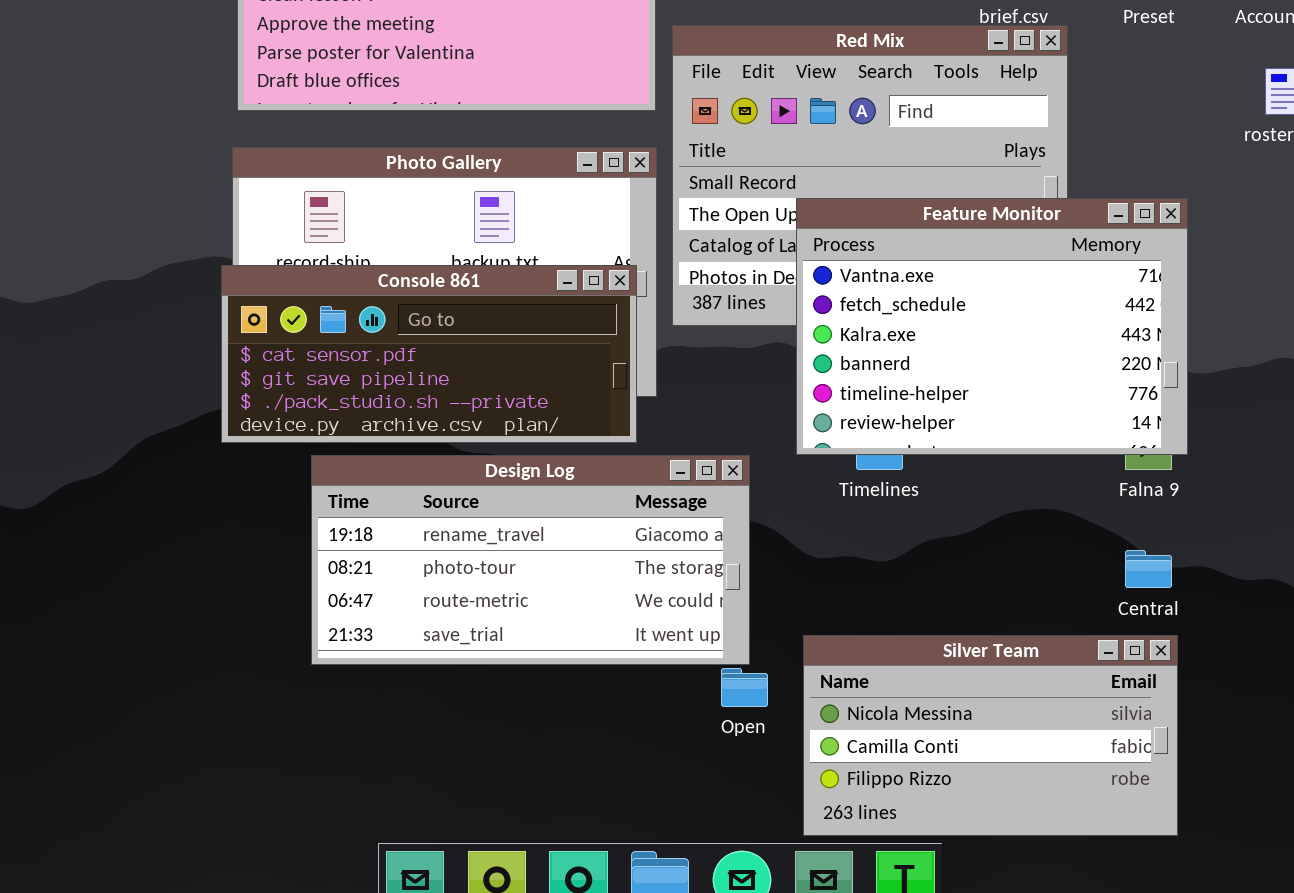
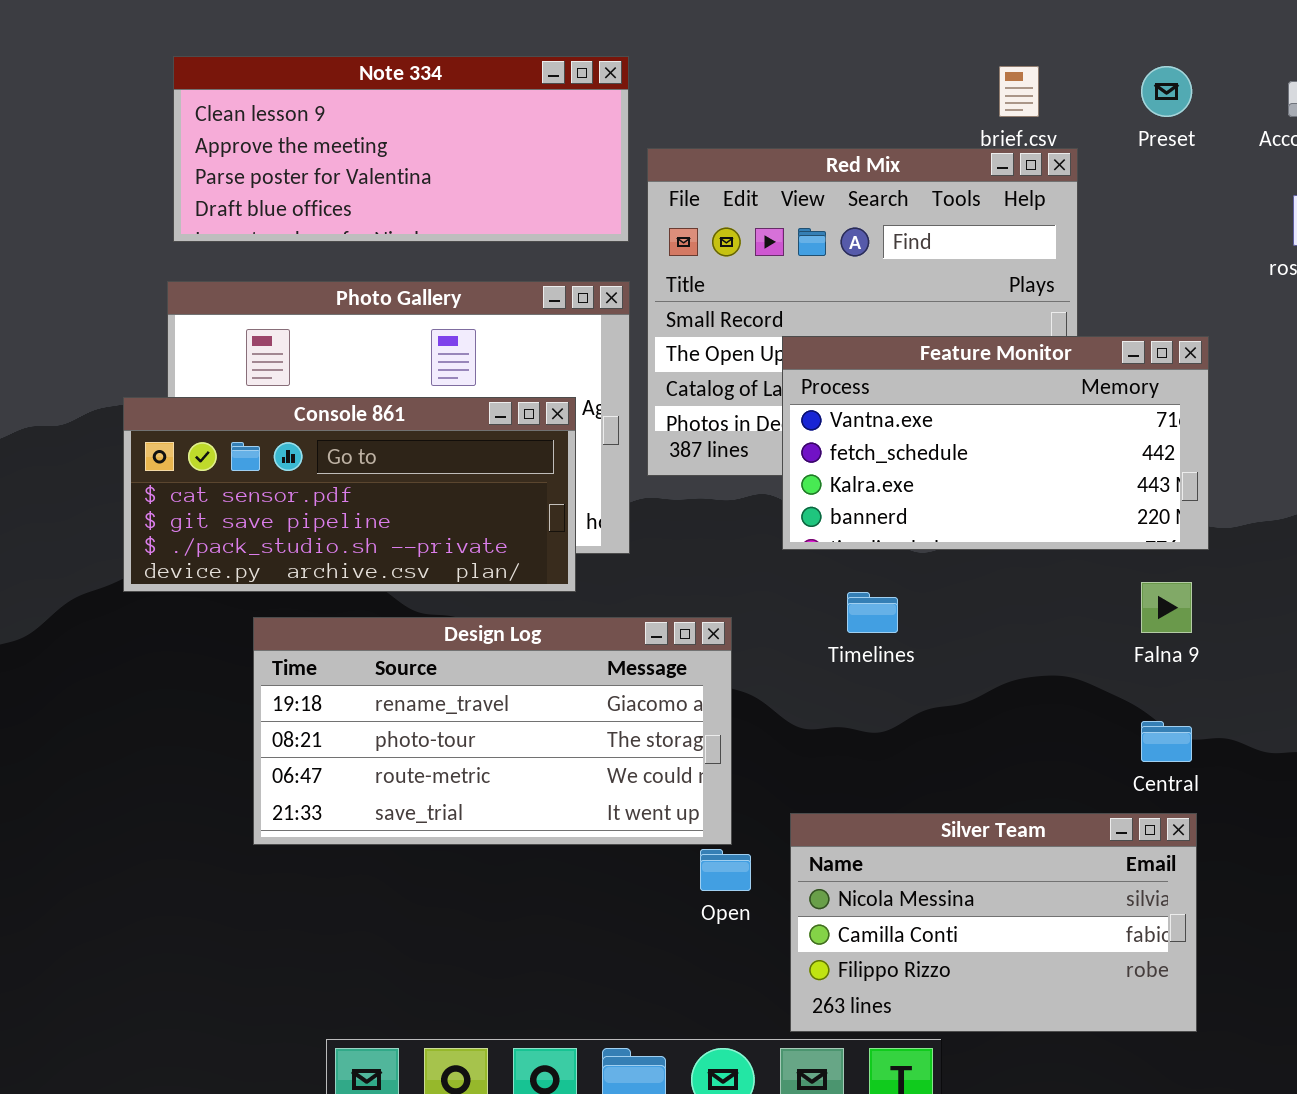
Feature Monitor: [796,198,1188,455] -> [782,336,1209,550], resized
Console 861: [221,265,637,443] -> [123,397,576,592], moved

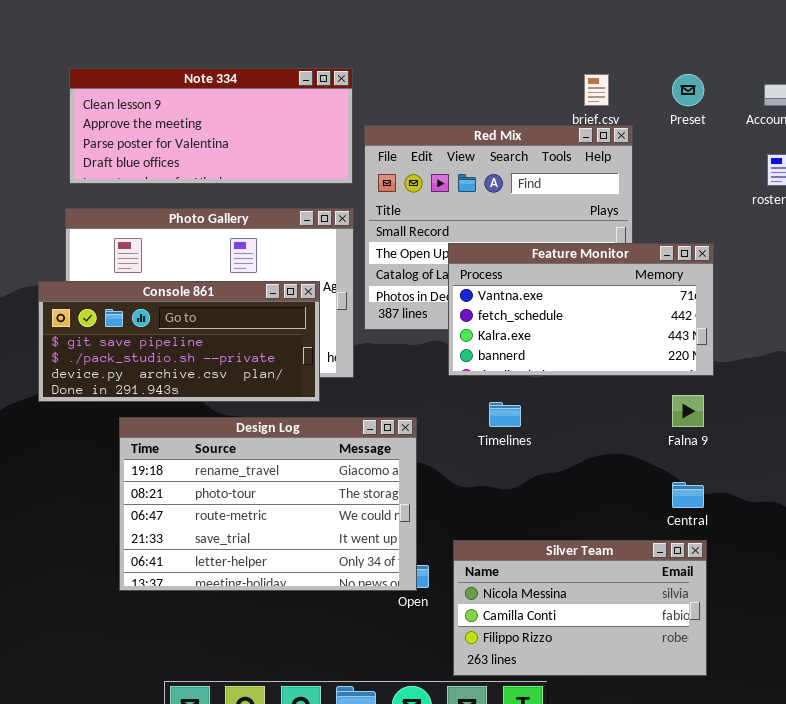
Console 861: [123,397,576,592] -> [38,281,320,402], scrolled down 1 row
Design Log: [253,617,732,845] -> [119,417,417,591], resized

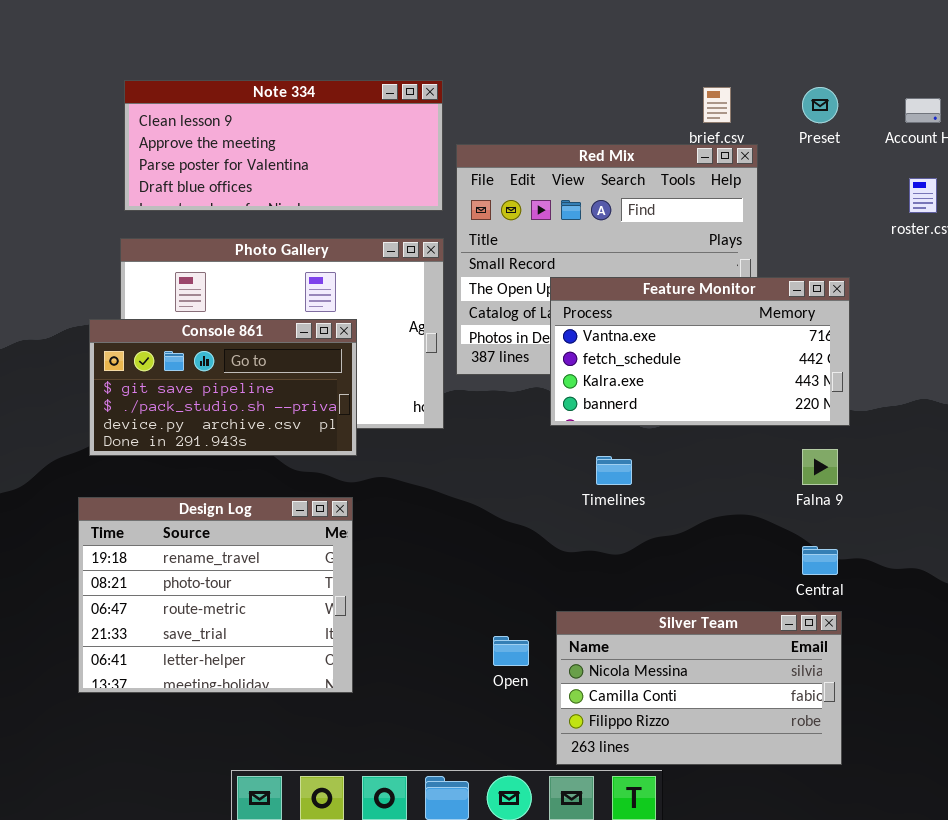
Console 861: [38,281,320,402] -> [89,319,357,456], resized
Design Log: [119,417,417,591] -> [78,497,353,693], moved, resized

